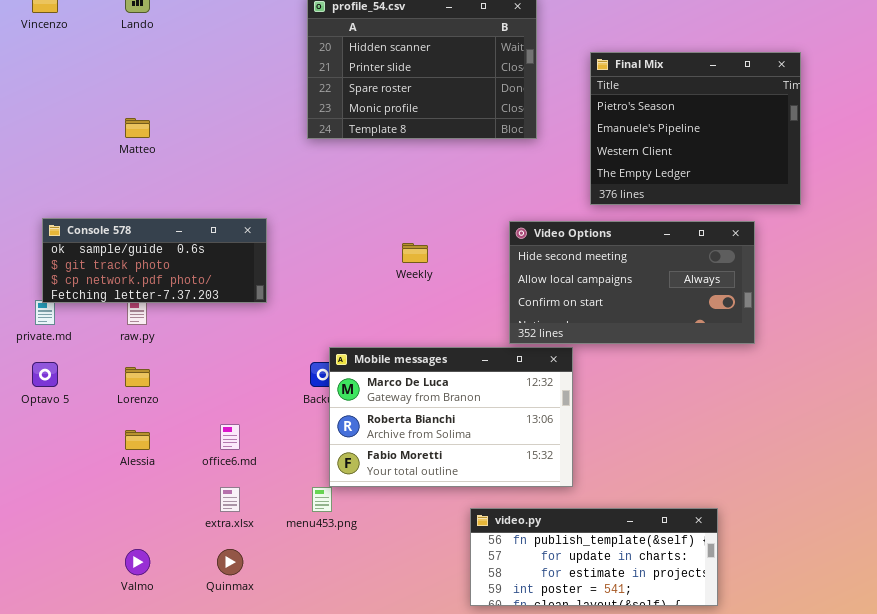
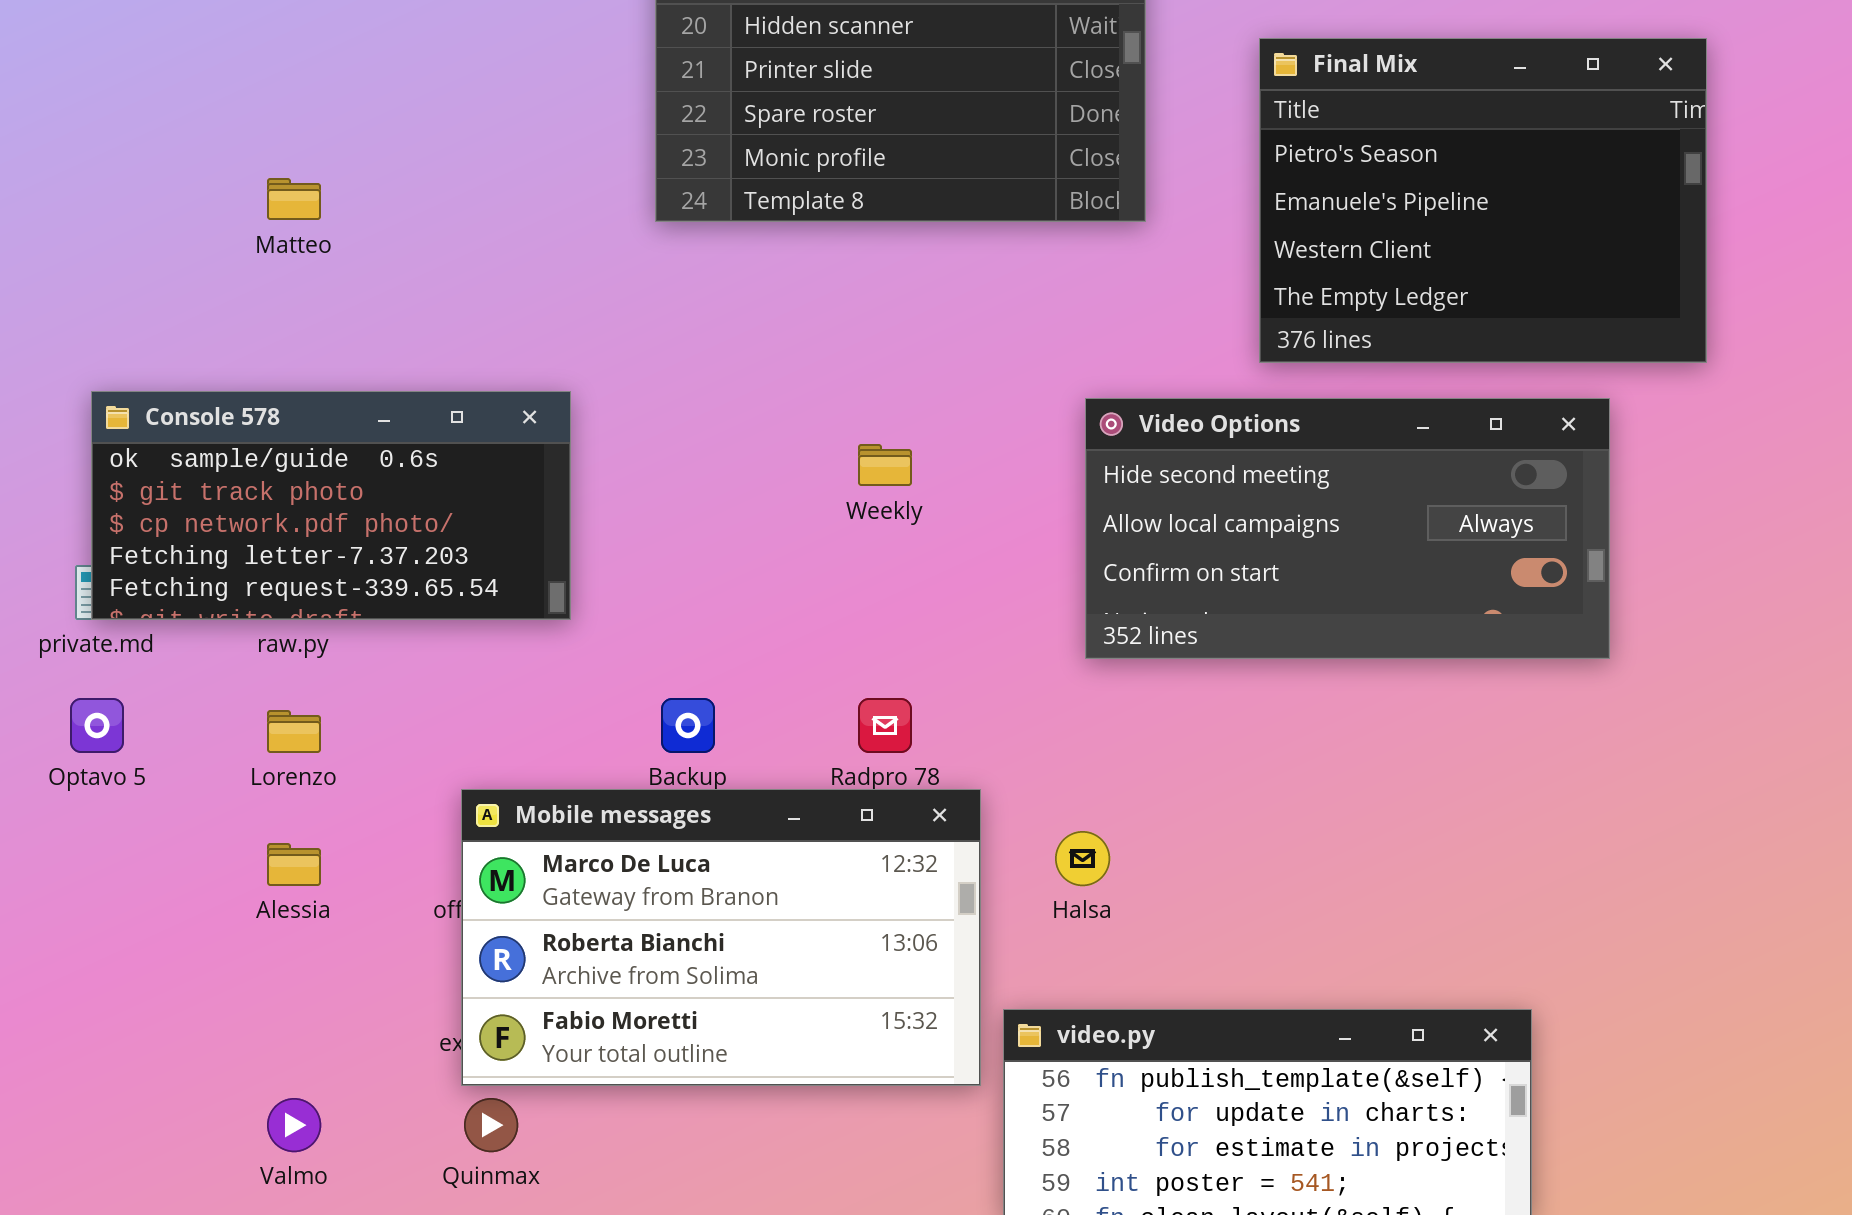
Console 578: [42,218,267,303] -> [91,391,571,620], resized
Mobile messages: [329,347,573,487] -> [461,789,981,1086], moved

